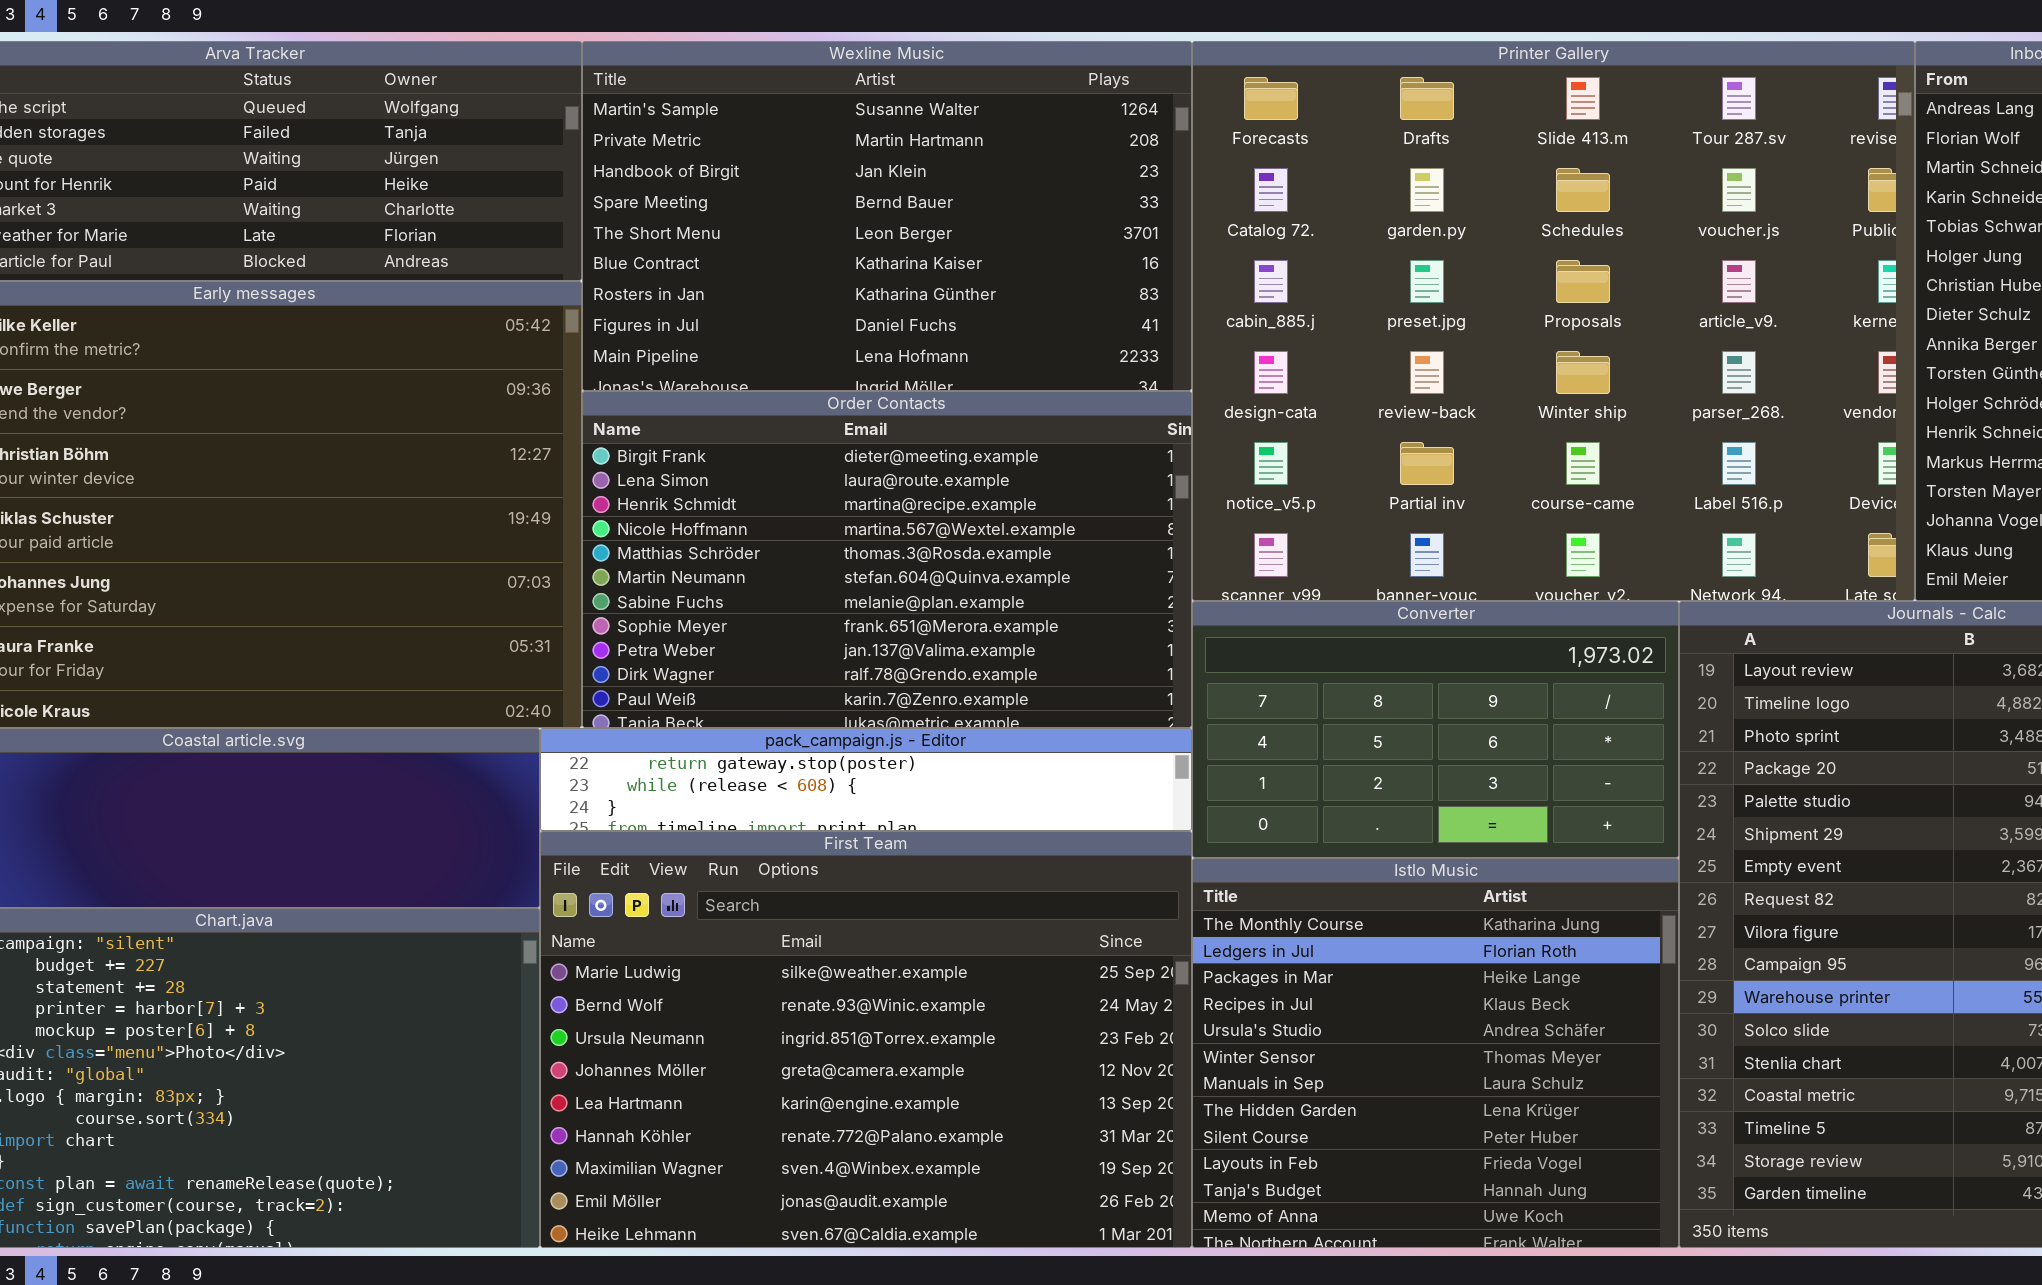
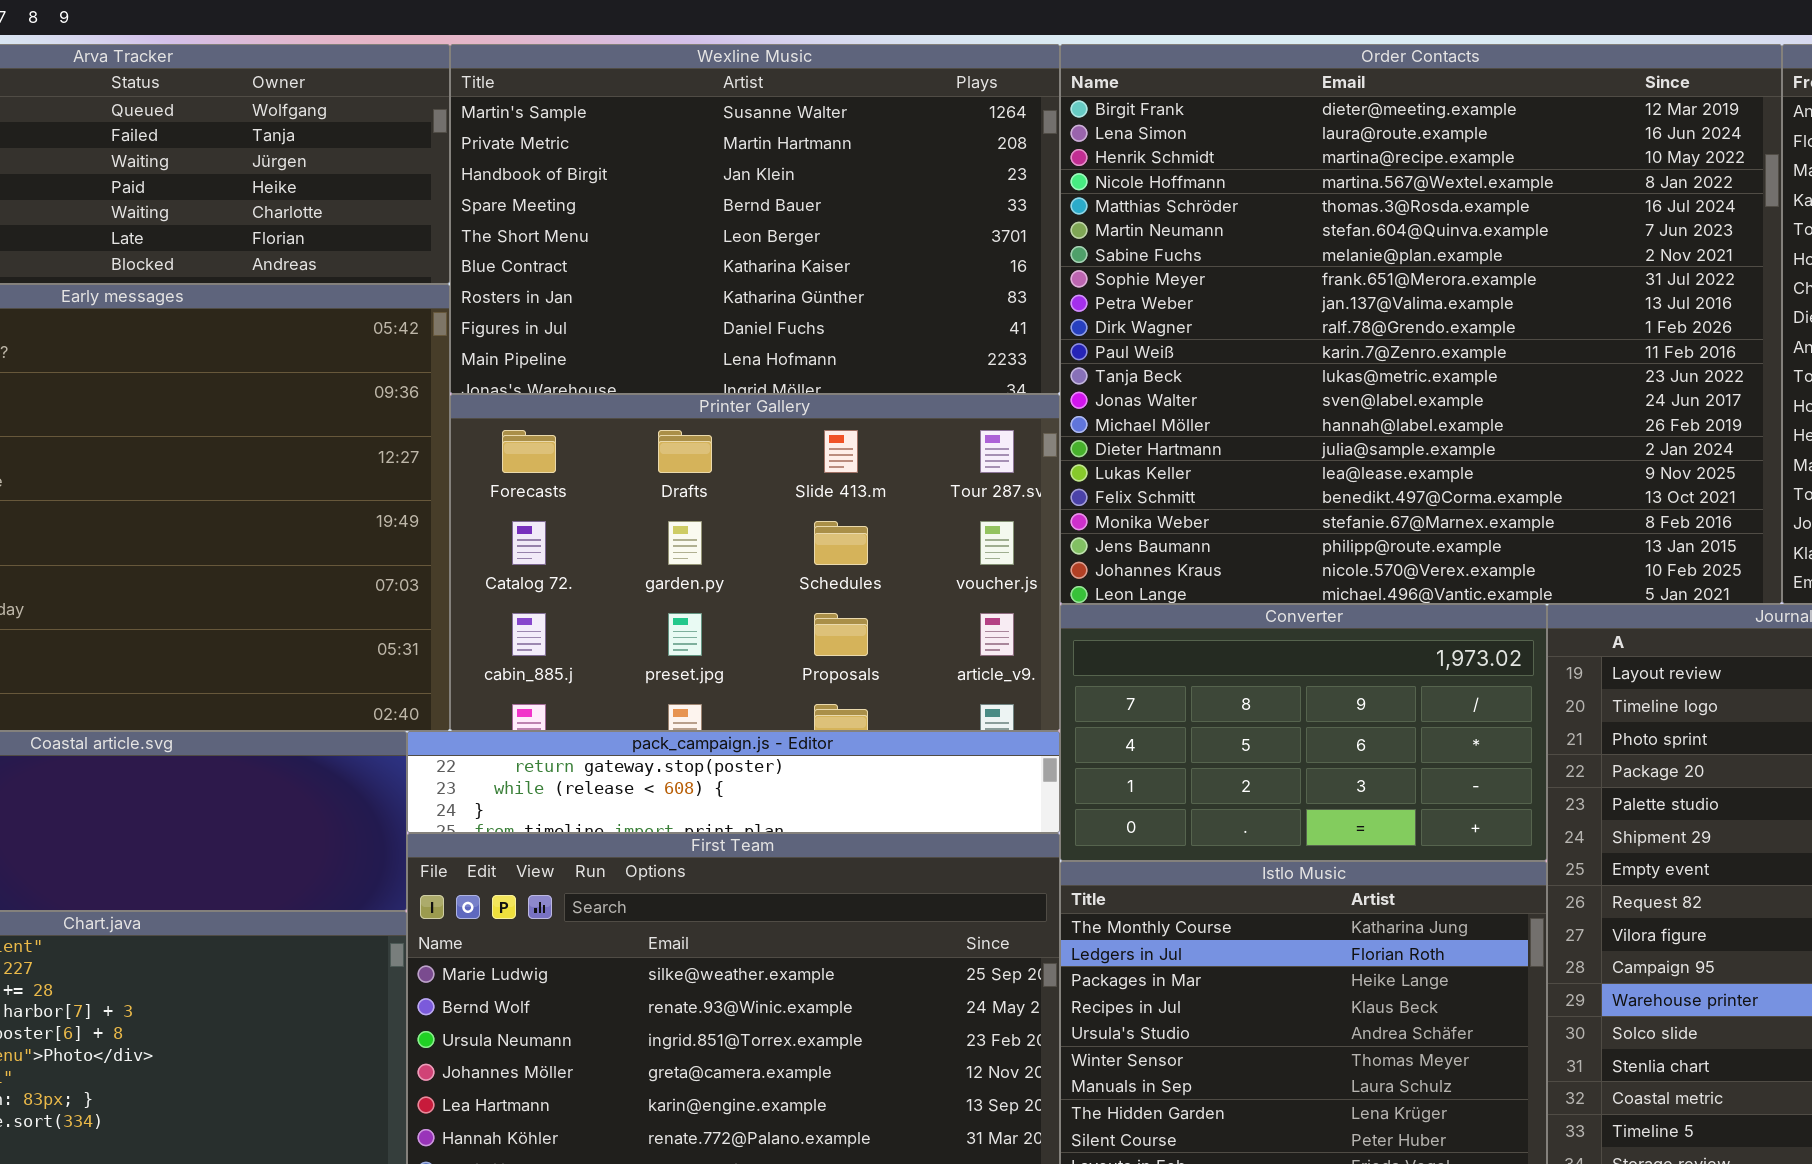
Printer Gallery: [1192,41,1915,601] -> [450,394,1060,731], moved, resized
Order Contacts: [582,391,1192,728] -> [1060,44,1782,604], moved, resized

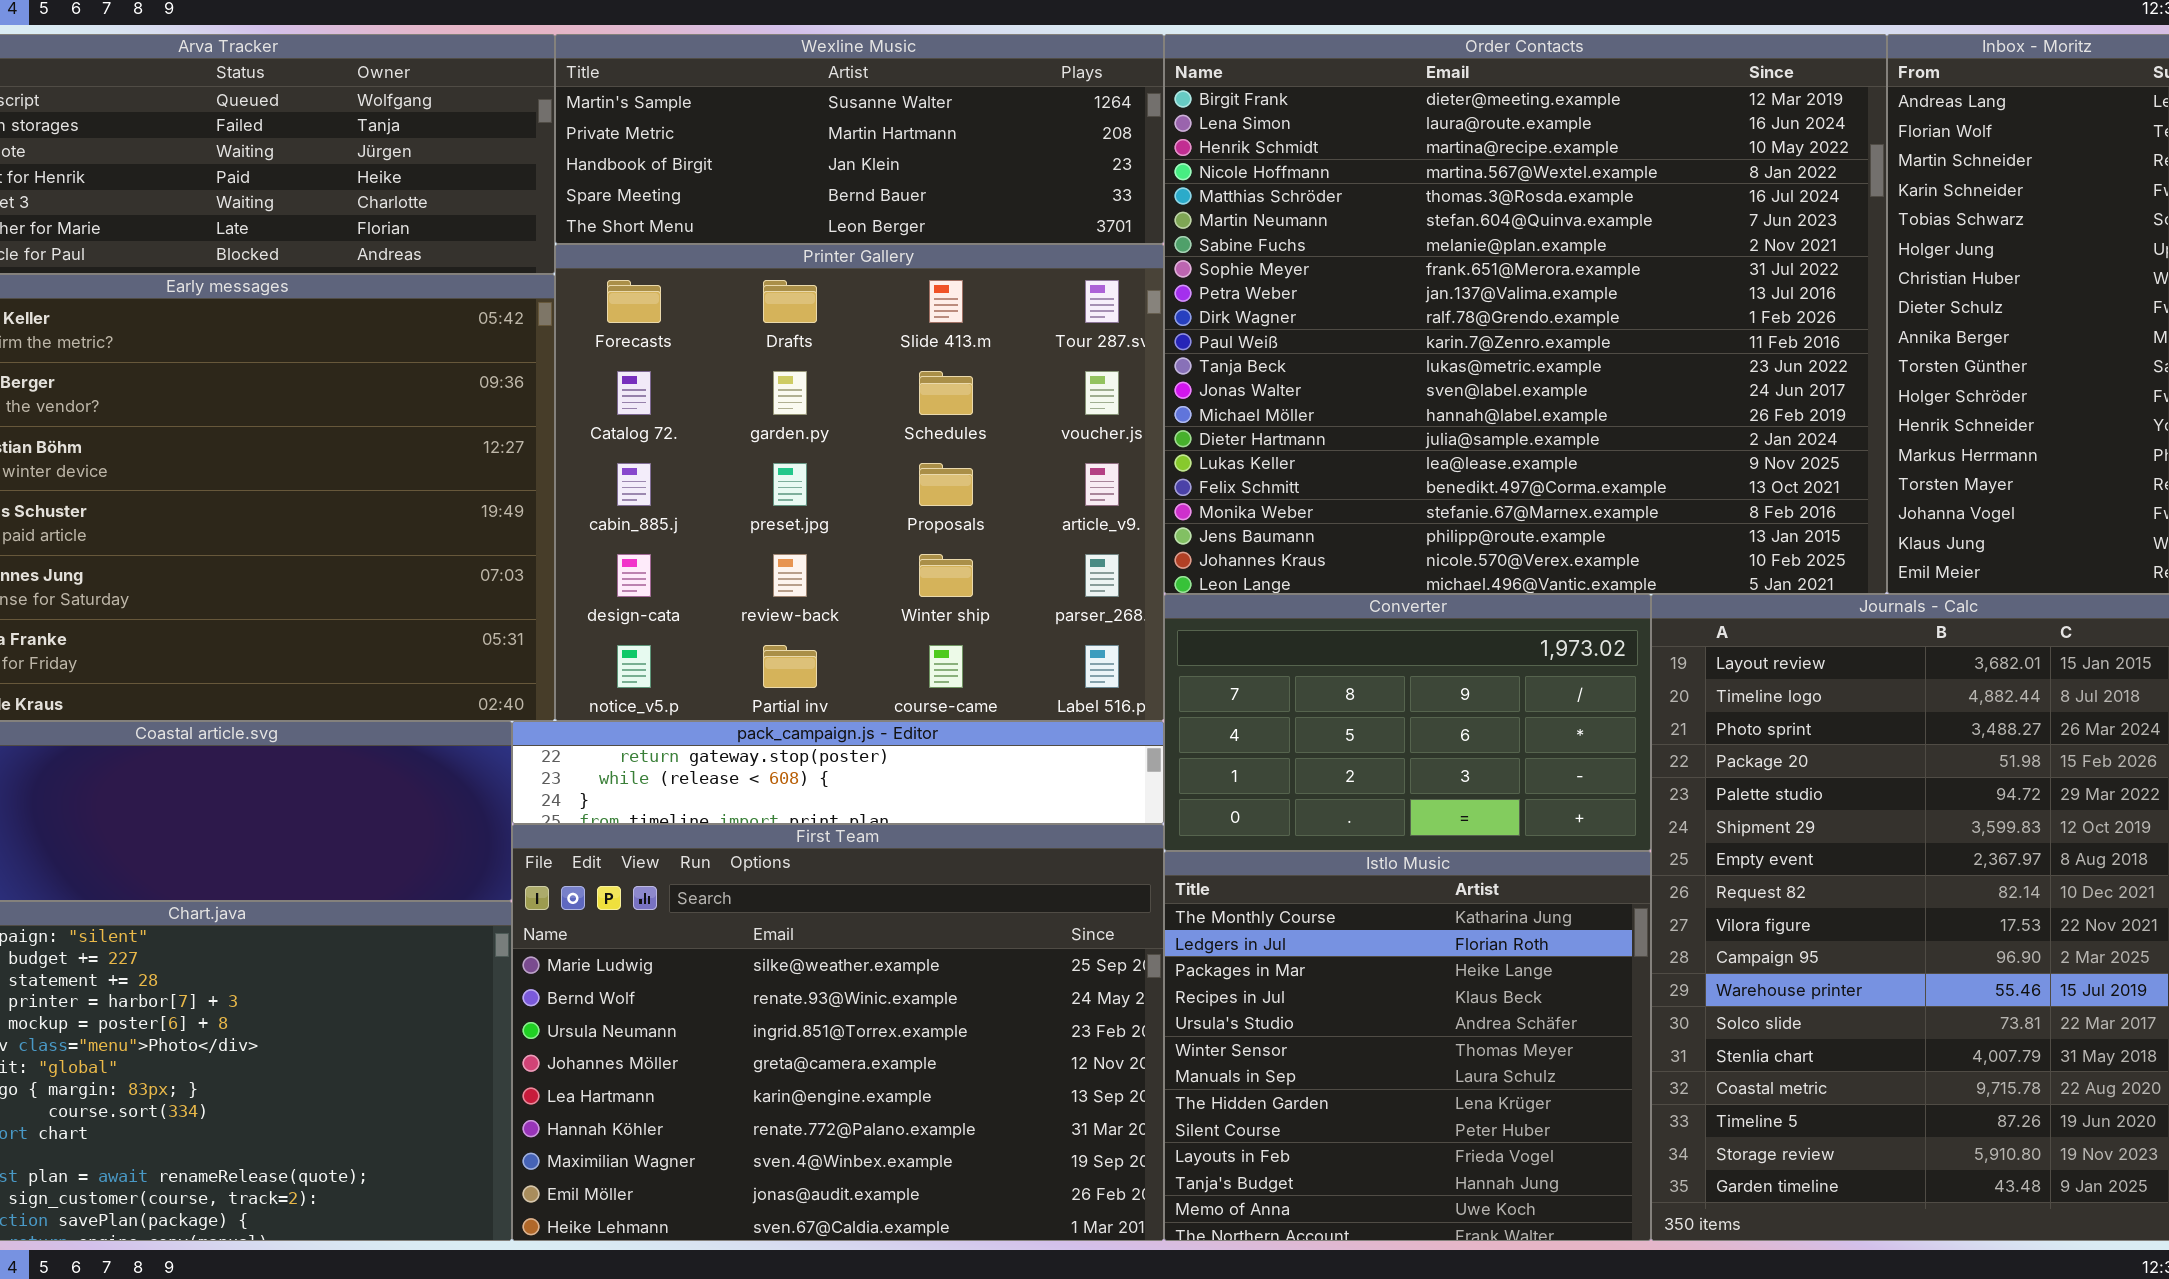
Wexline Music: [450,44,1060,394] -> [555,34,1164,244], resized
Printer Gallery: [450,394,1060,731] -> [555,244,1164,721], resized

